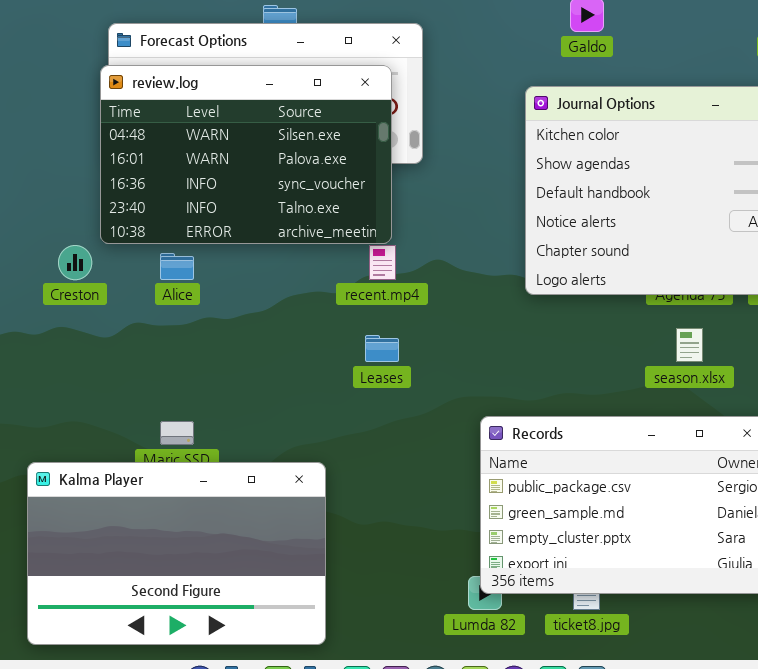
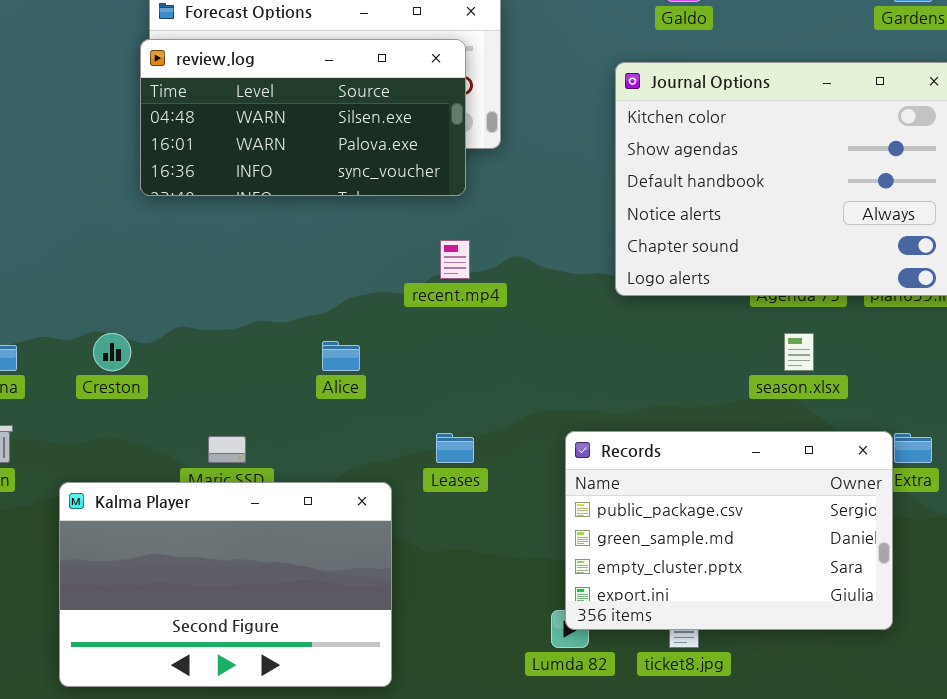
review.log: [100,65,392,244] -> [140,39,466,196], resized
Creston: [58,245,92,280] -> [93,333,131,371], moved
Alice: [160,253,194,280] -> [322,341,360,371], moved
Leases: [365,335,399,362] -> [436,433,474,463], moved

